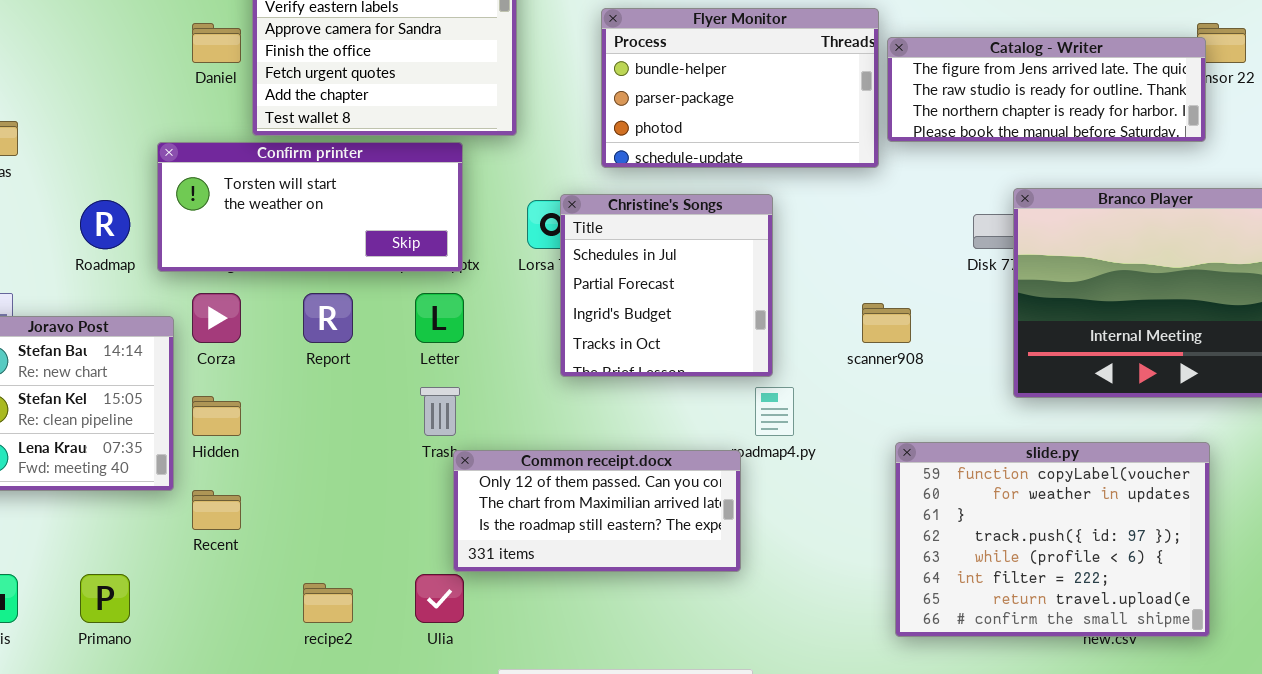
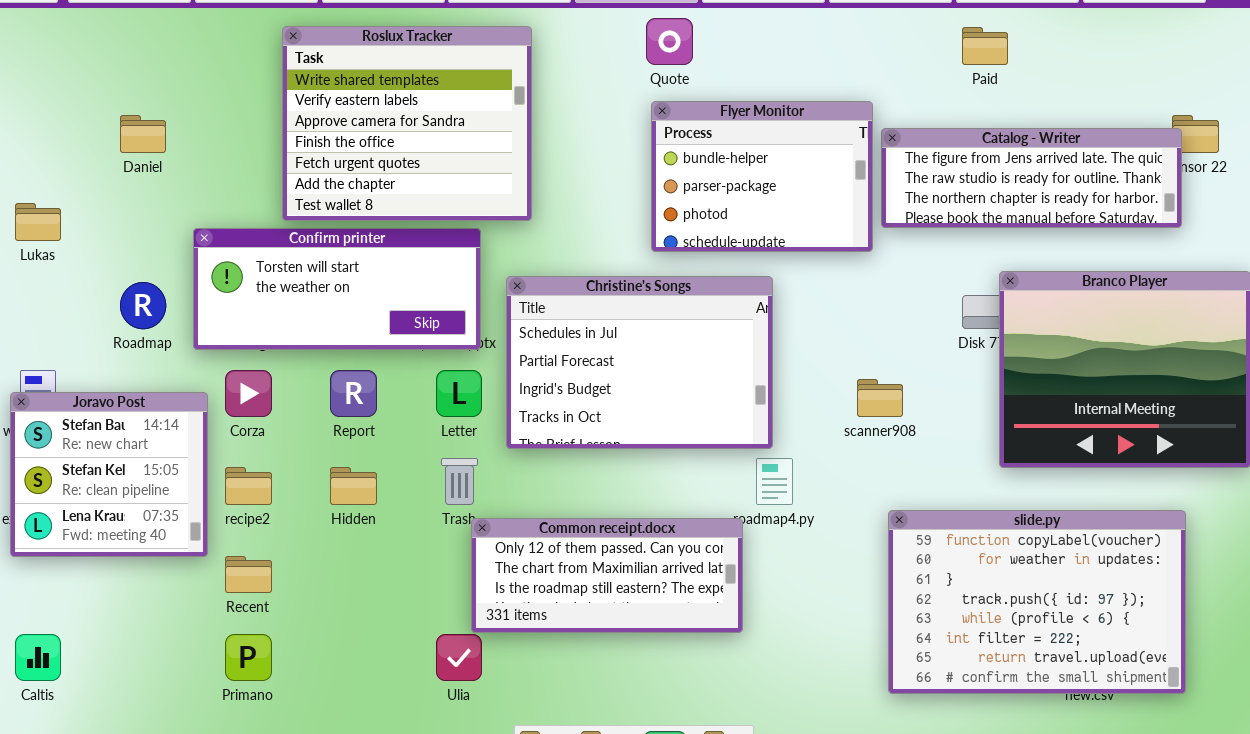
Flyer Monitor: [601,8,879,168] -> [651,101,873,252], resized
Daniel: [192,23,241,63] -> [120,115,166,153], moved
Christine's Songs: [560,194,773,377] -> [506,276,773,449], resized
Hidden: [192,396,241,436] -> [330,467,377,505], moved
Primano: [80,574,130,623] -> [225,634,272,681], moved
recipe2: [303,583,353,623] -> [225,467,272,505], moved

